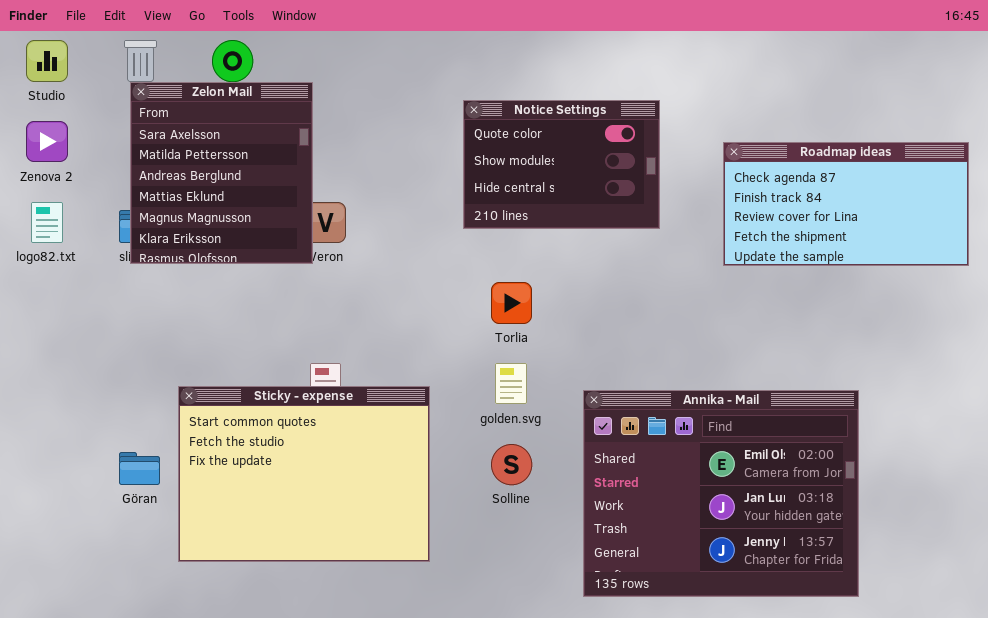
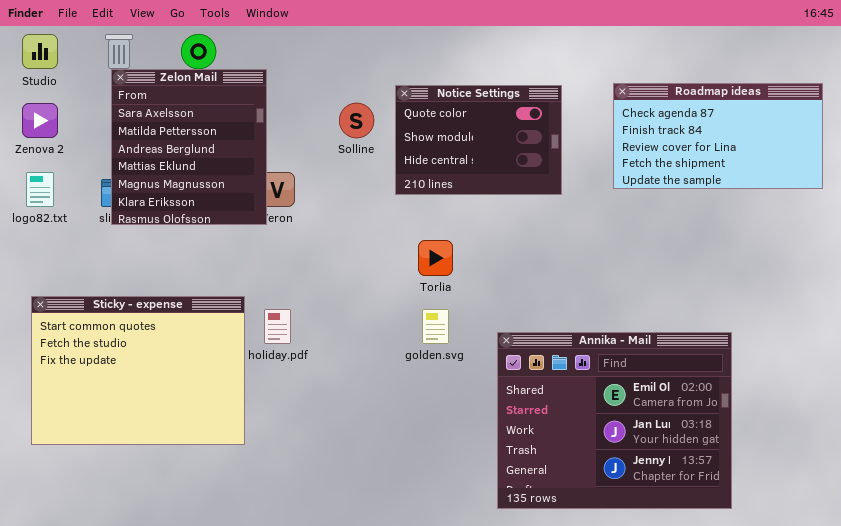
Roadmap ideas: [723,142,969,266] -> [613,83,823,189], moved
Sticky - expense: [178,386,430,562] -> [31,296,245,445], moved
Solline: [491,444,532,485] -> [339,103,374,138], moved

